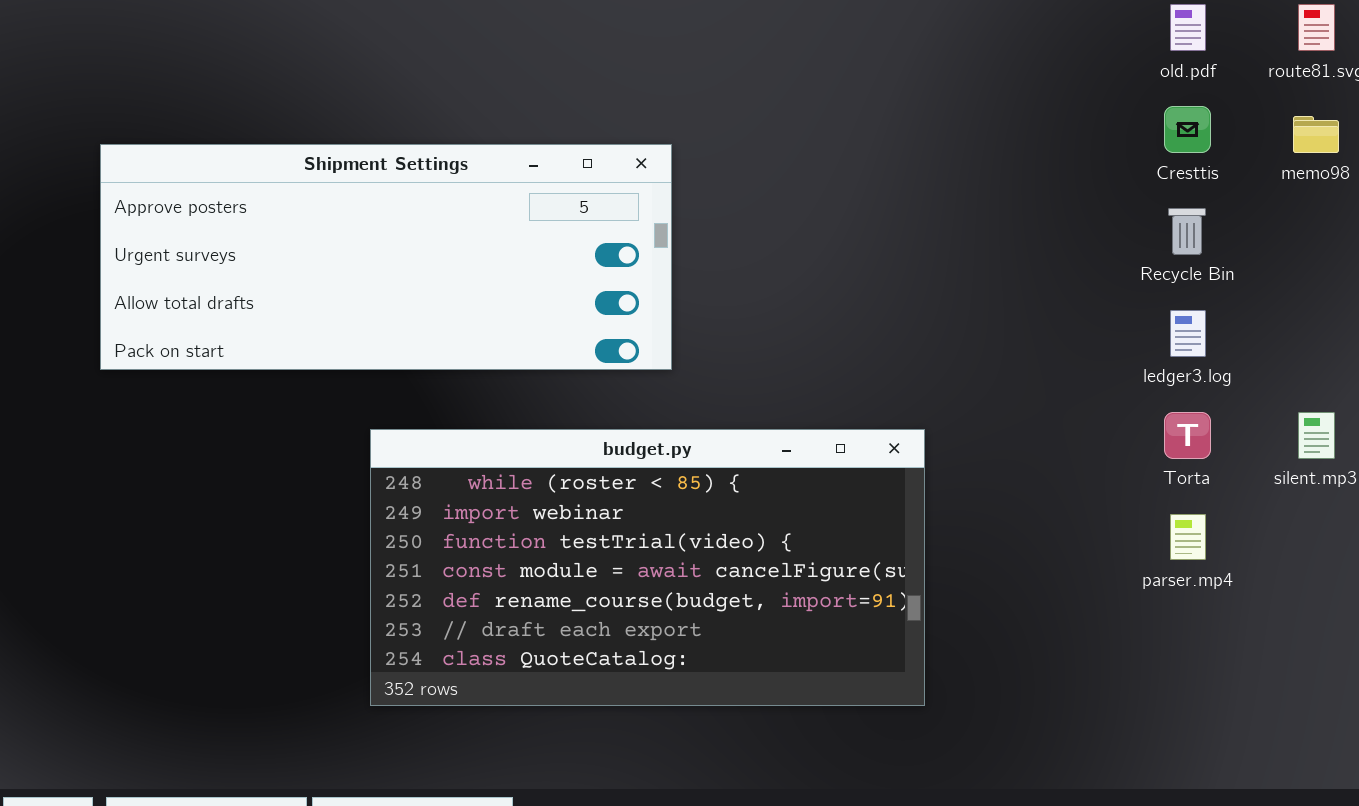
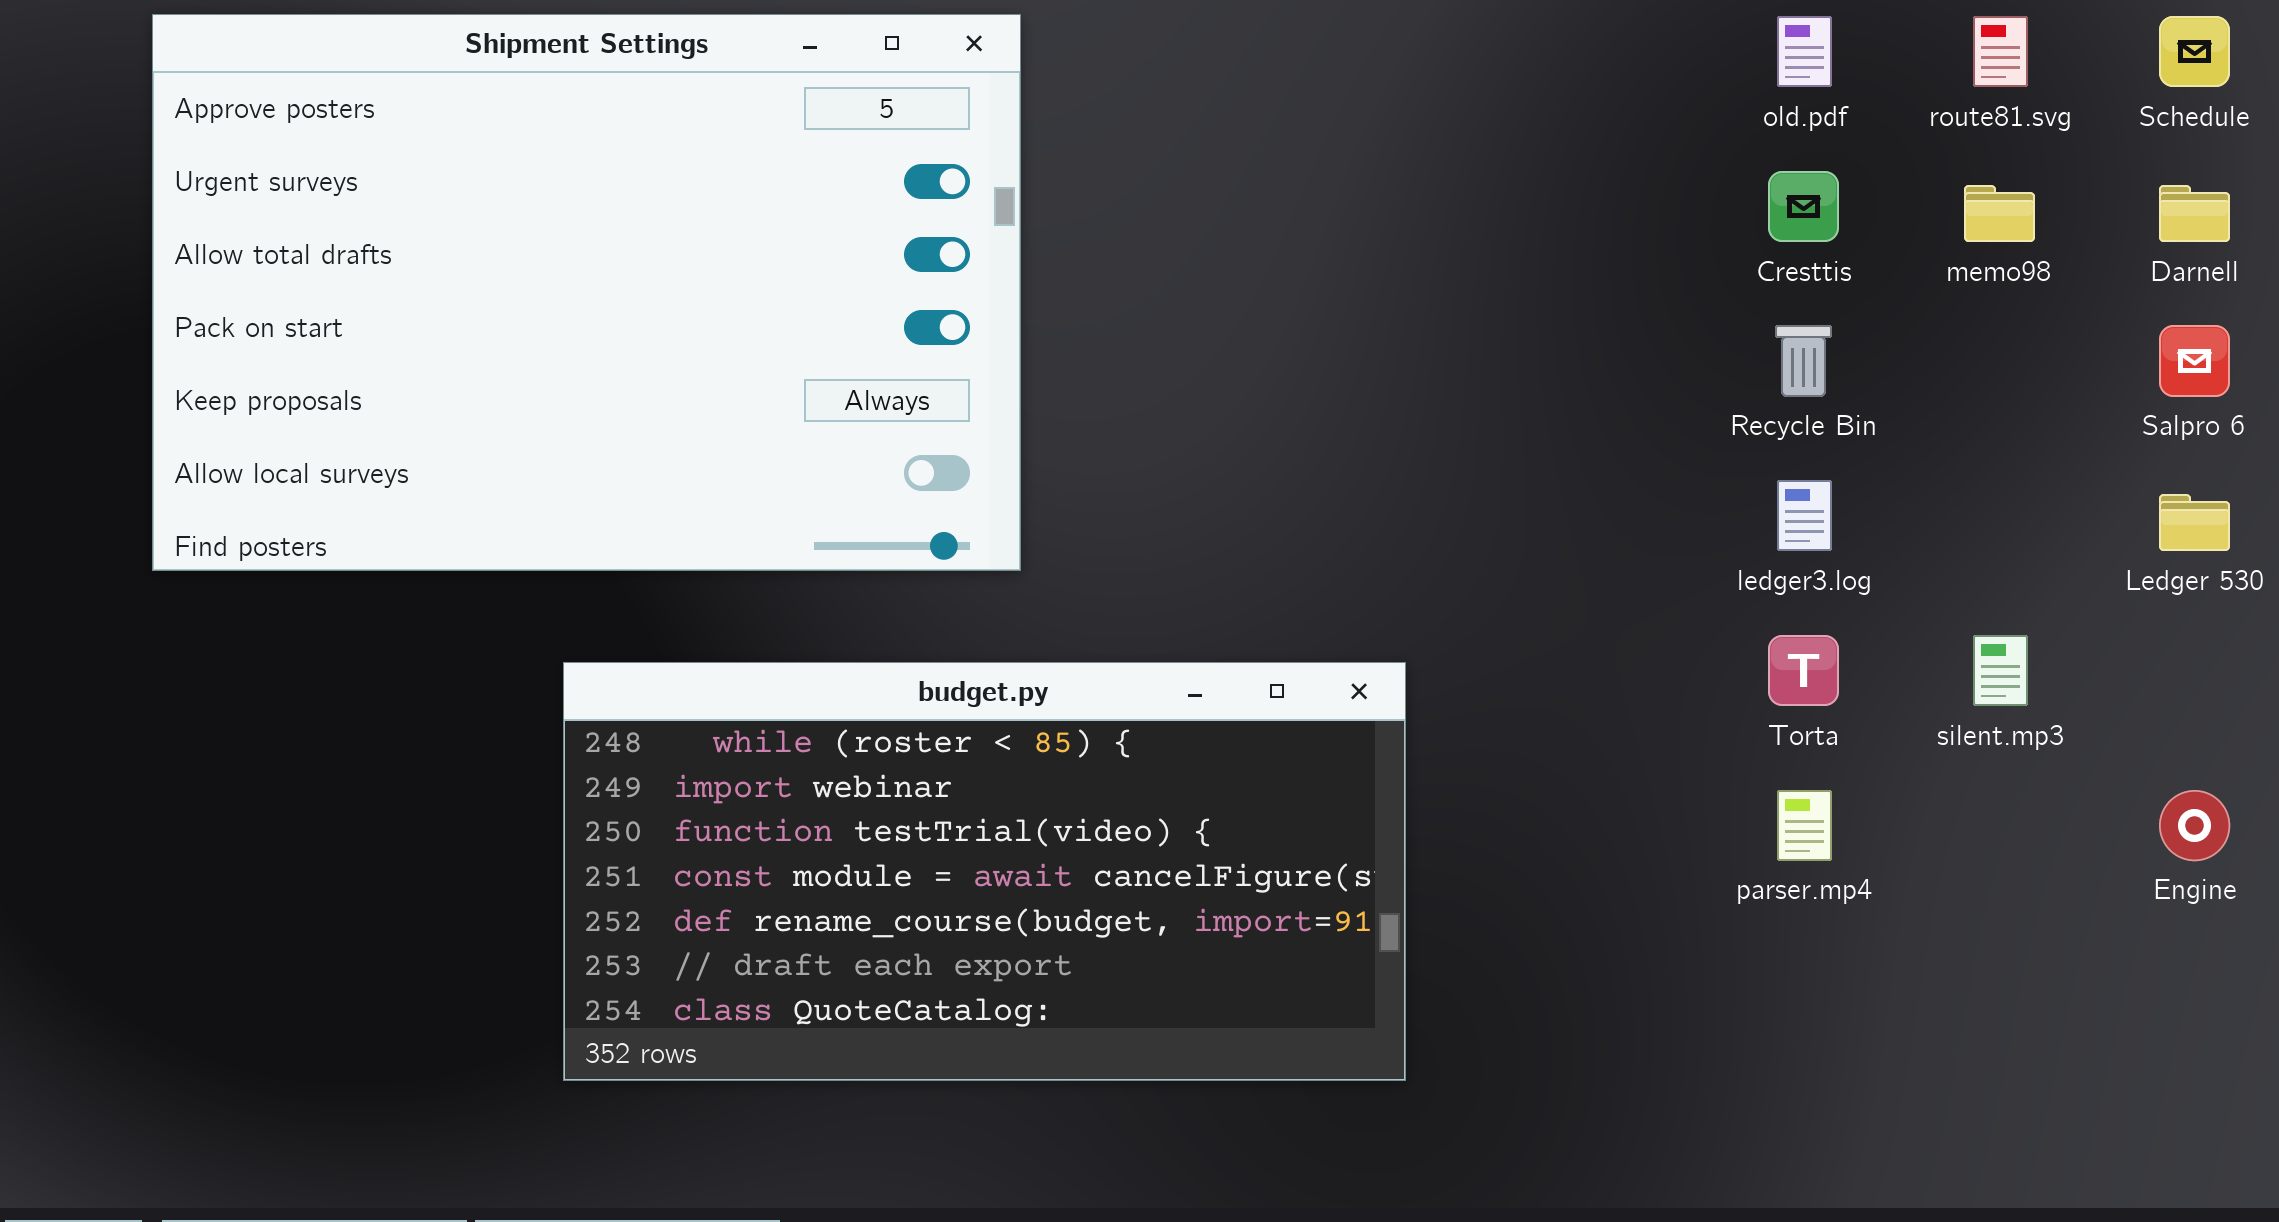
Shipment Settings: [100,144,672,370] -> [152,14,1021,571], resized

